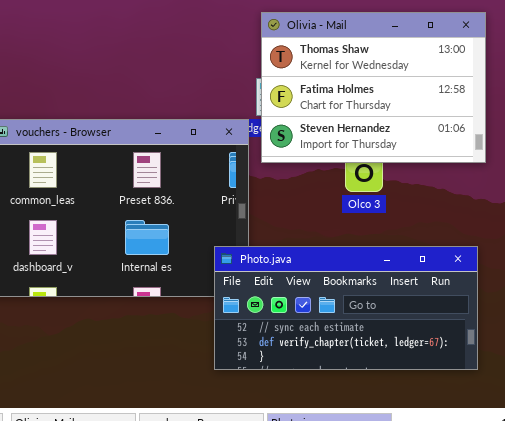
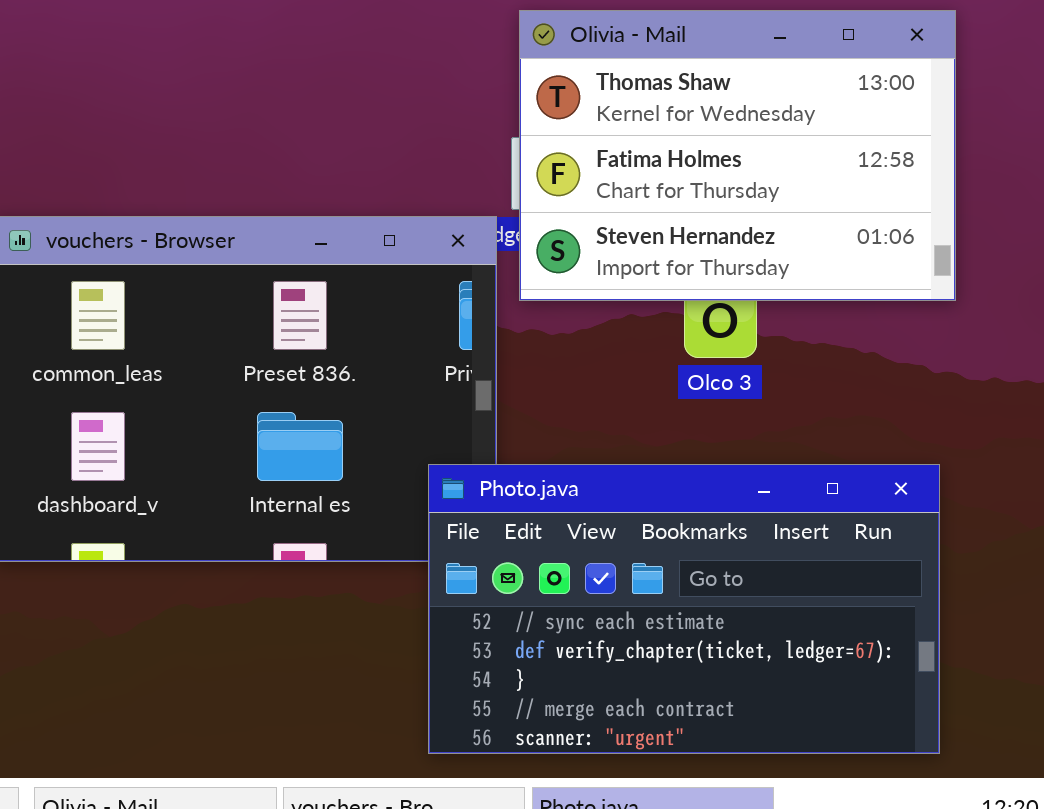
Photo.java: [214,246,478,370] -> [428,464,940,754], resized

